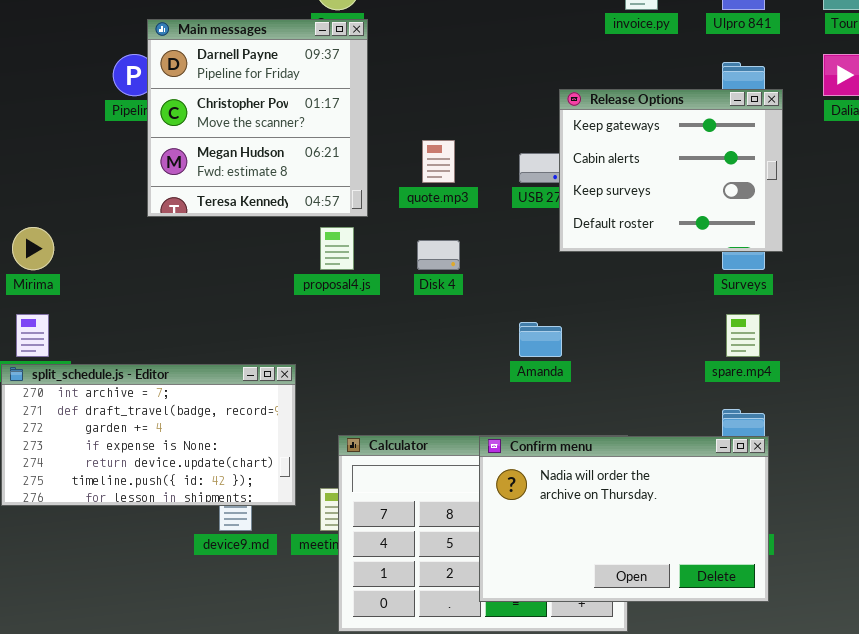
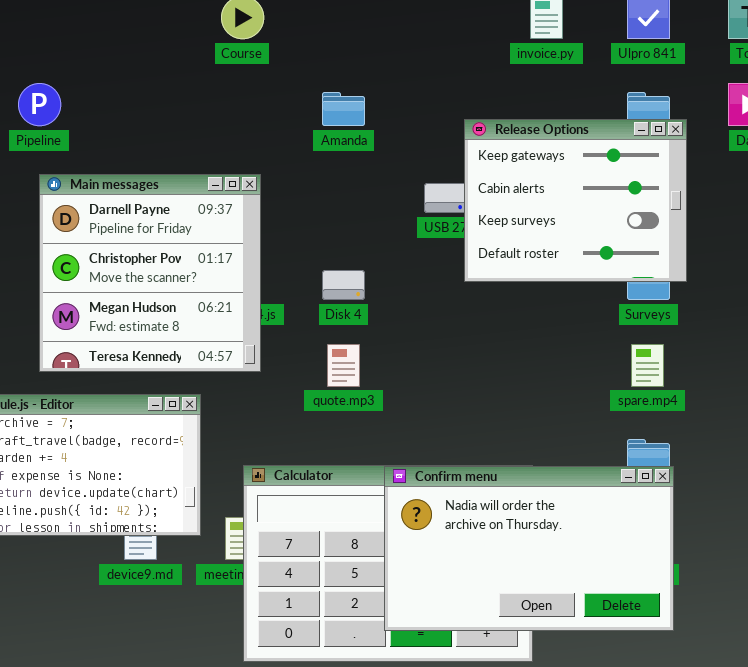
Main messages: [147,19,368,217] -> [39,174,261,372], moved
quote.mp3: [422,140,455,183] -> [327,344,360,387], moved
Amanda: [519,322,562,357] -> [322,92,365,126], moved

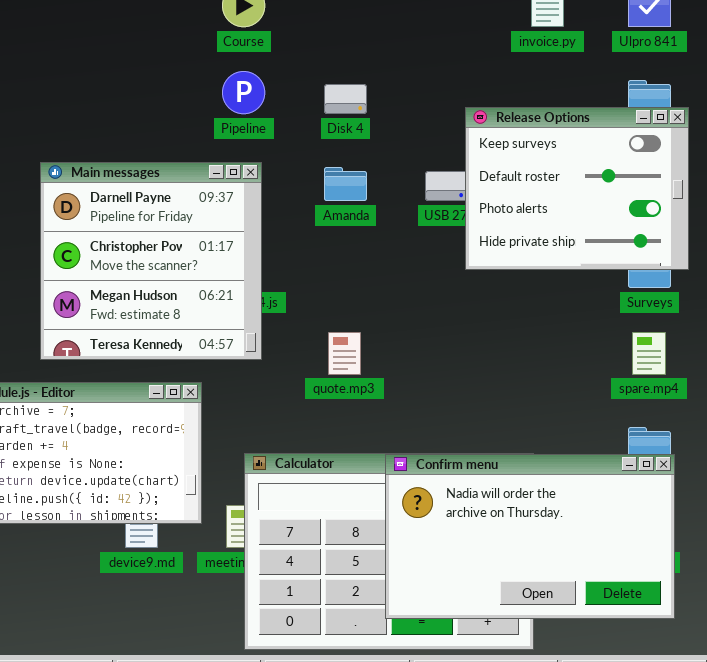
Pipeline: [18,83,61,126] -> [222,71,265,114], moved
Amanda: [322,92,365,126] -> [324,167,367,201], moved
Release Options: [464,119,687,282] -> [465,107,689,270], scrolled down 2 rows
Disk 4: [322,270,365,300] -> [324,84,367,114], moved

